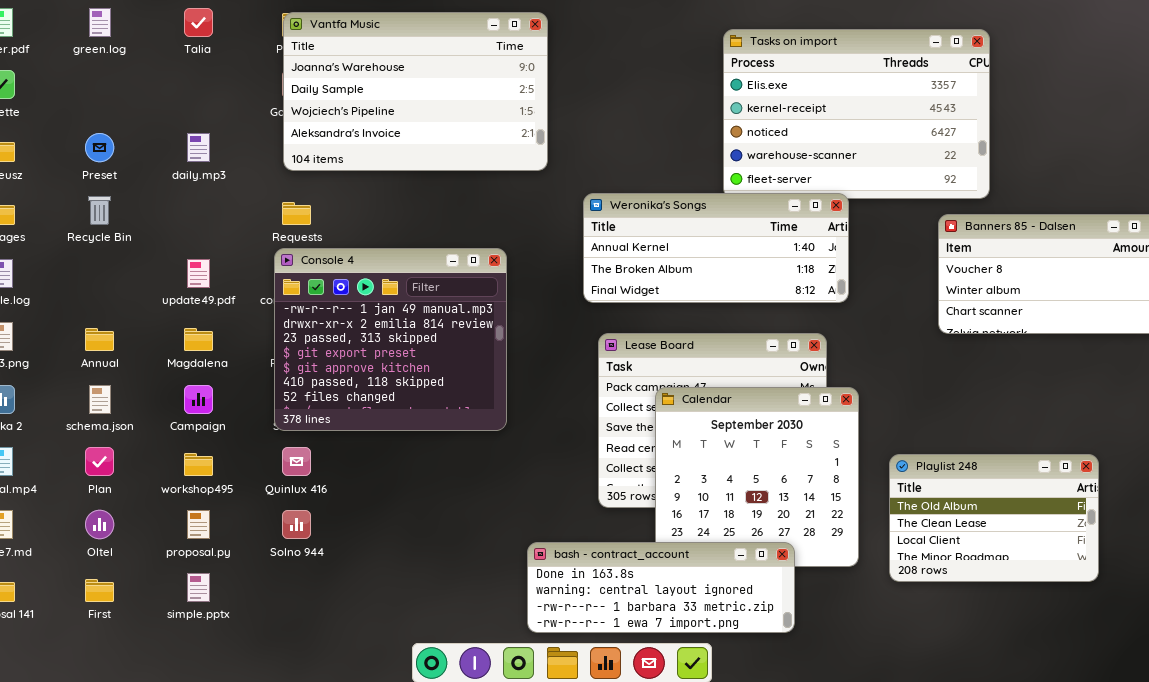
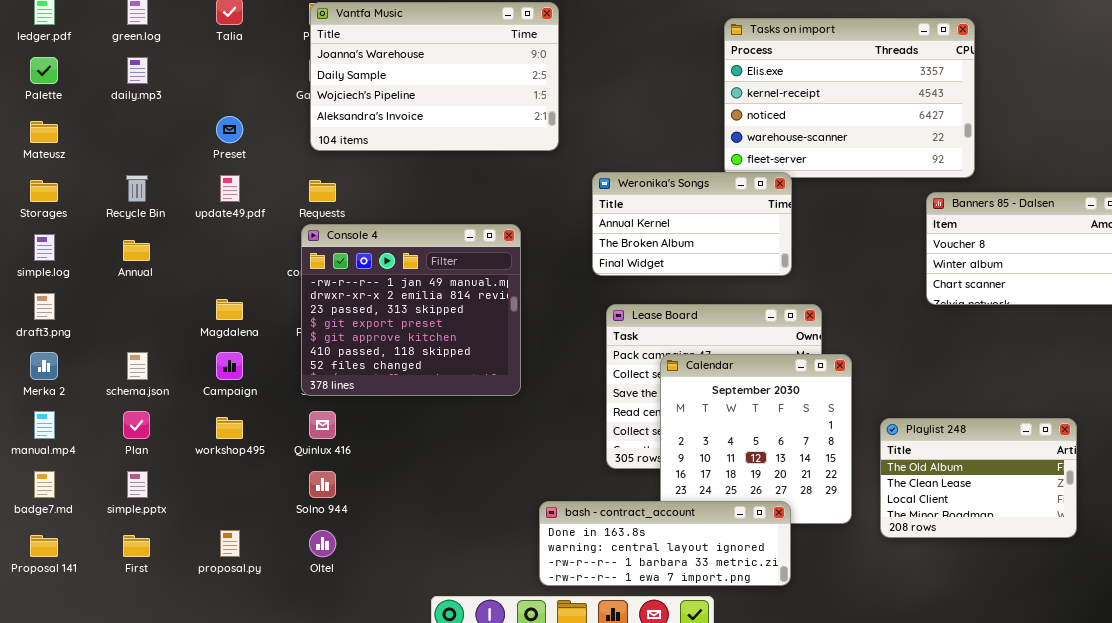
Preset: [85,133,114,162] -> [216,116,243,143], moved
daily.mp3: [187,133,210,162] -> [127,57,148,84], moved
Weronika's Songs: [583,193,849,303] -> [592,172,792,276], resized
update49.pdf: [187,259,210,288] -> [220,175,240,202], moved
Annual: [85,328,114,351] -> [123,240,150,261], moved
Oltel: [85,510,114,539] -> [309,530,336,557], moved
proposal.py: [187,510,210,539] -> [220,530,240,557], moved
simple.pptx: [187,573,210,602] -> [127,471,148,498], moved

